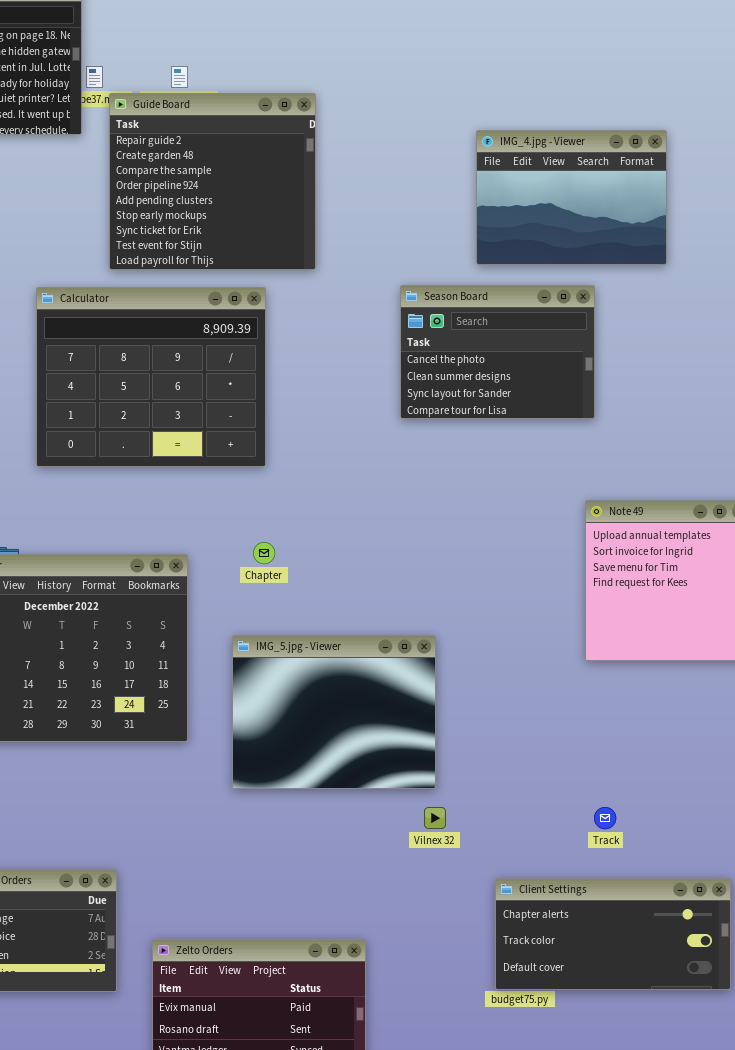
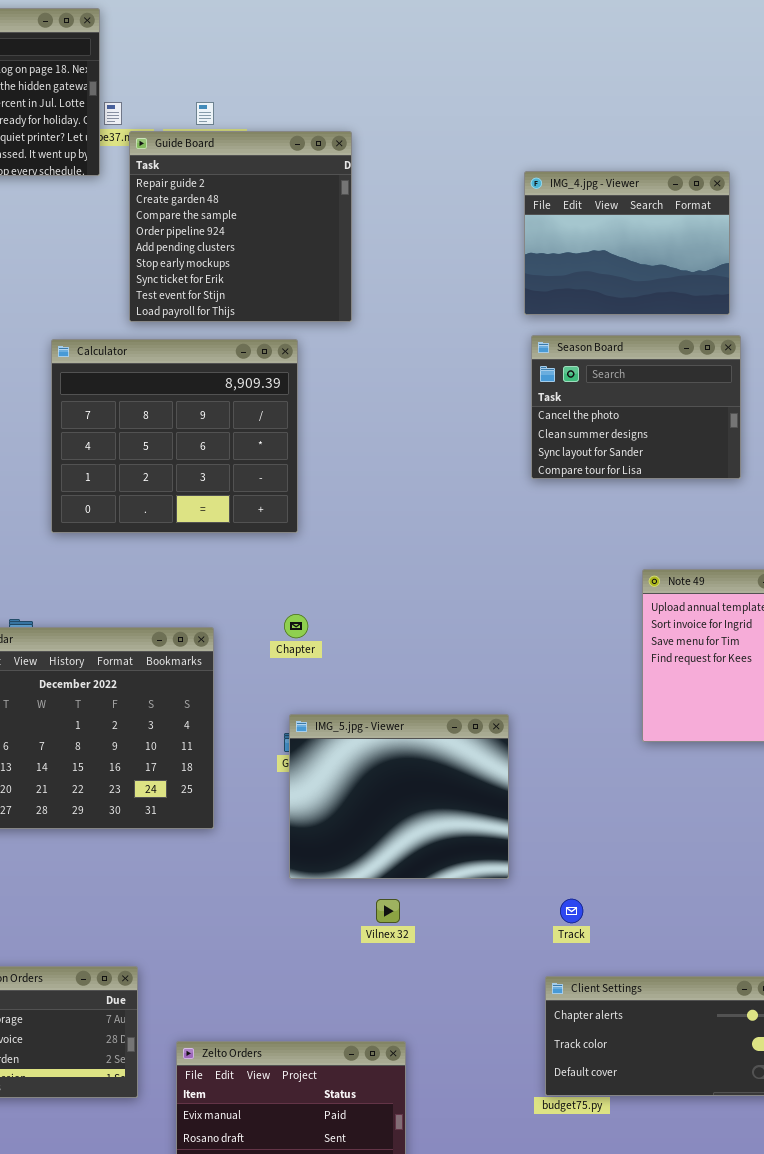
Season Board: [400,285,595,419] -> [531,335,741,479], moved
IMG_5.jpg - Viewer: [232,635,436,789] -> [289,714,509,879], moved
Vilnex 32: [424,807,446,829] -> [376,899,400,923], moved
Track: [594,807,616,829] -> [560,899,583,923], moved

